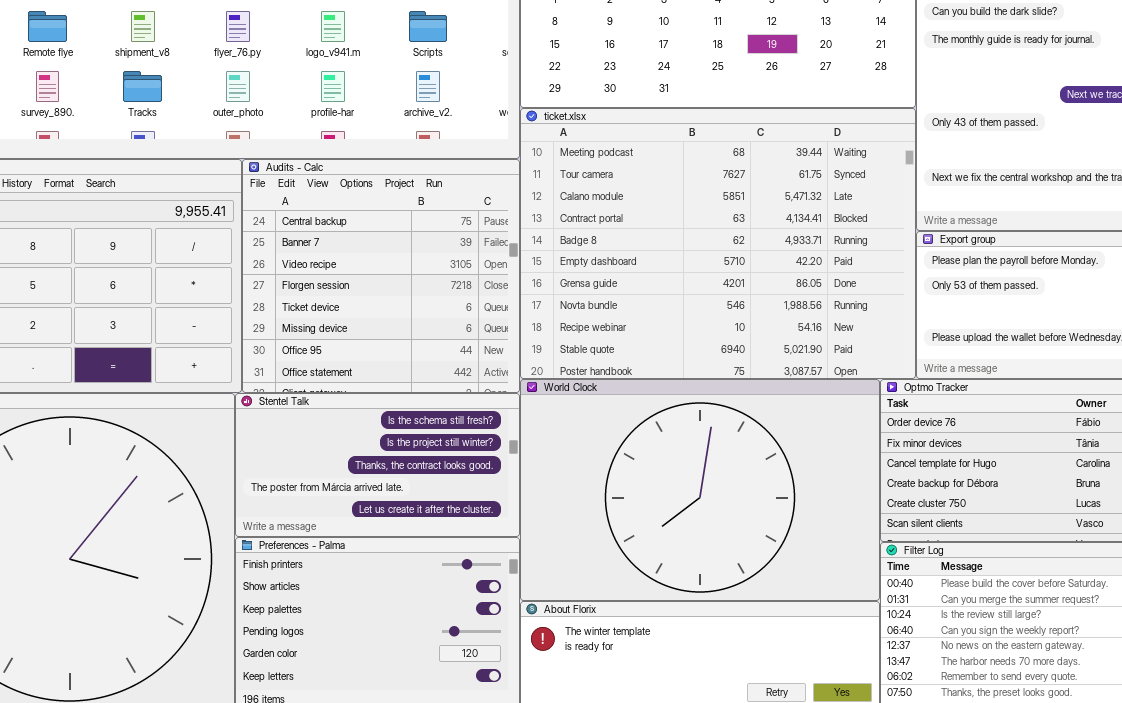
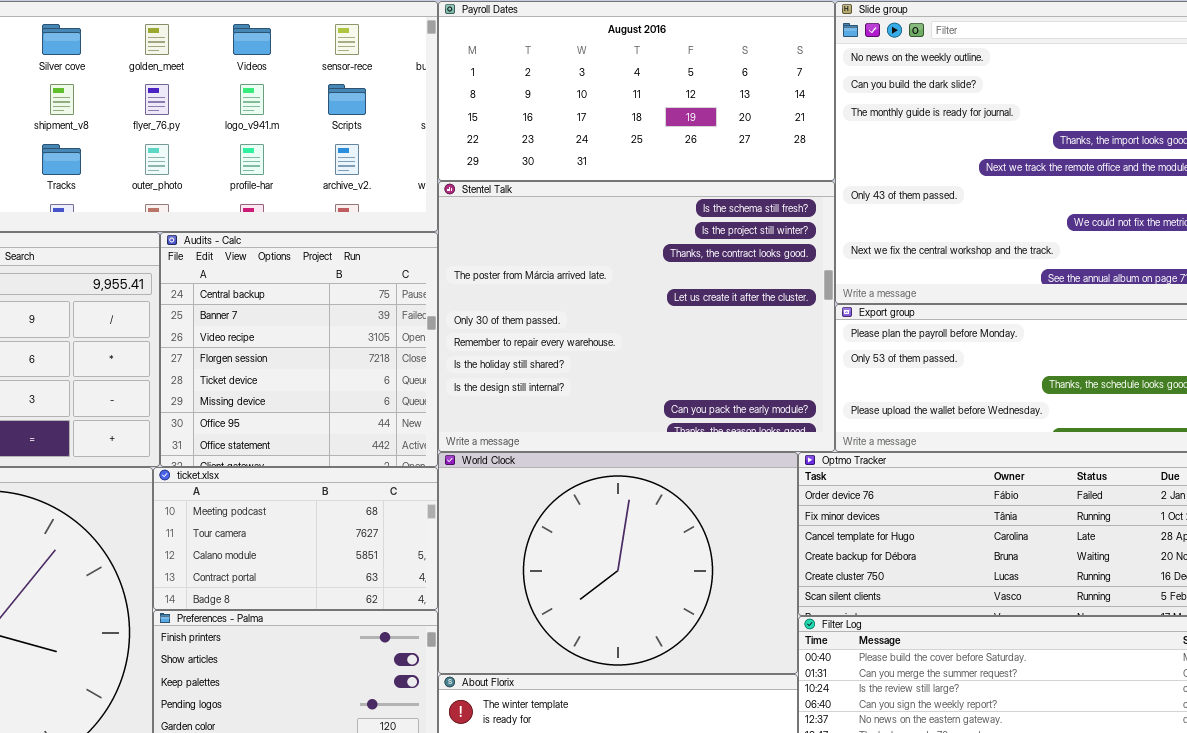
ticket.xlsx: [520,108,916,379] -> [153,467,438,610], moved, resized
Stentel Talk: [235,393,520,537] -> [438,181,835,452], moved, resized

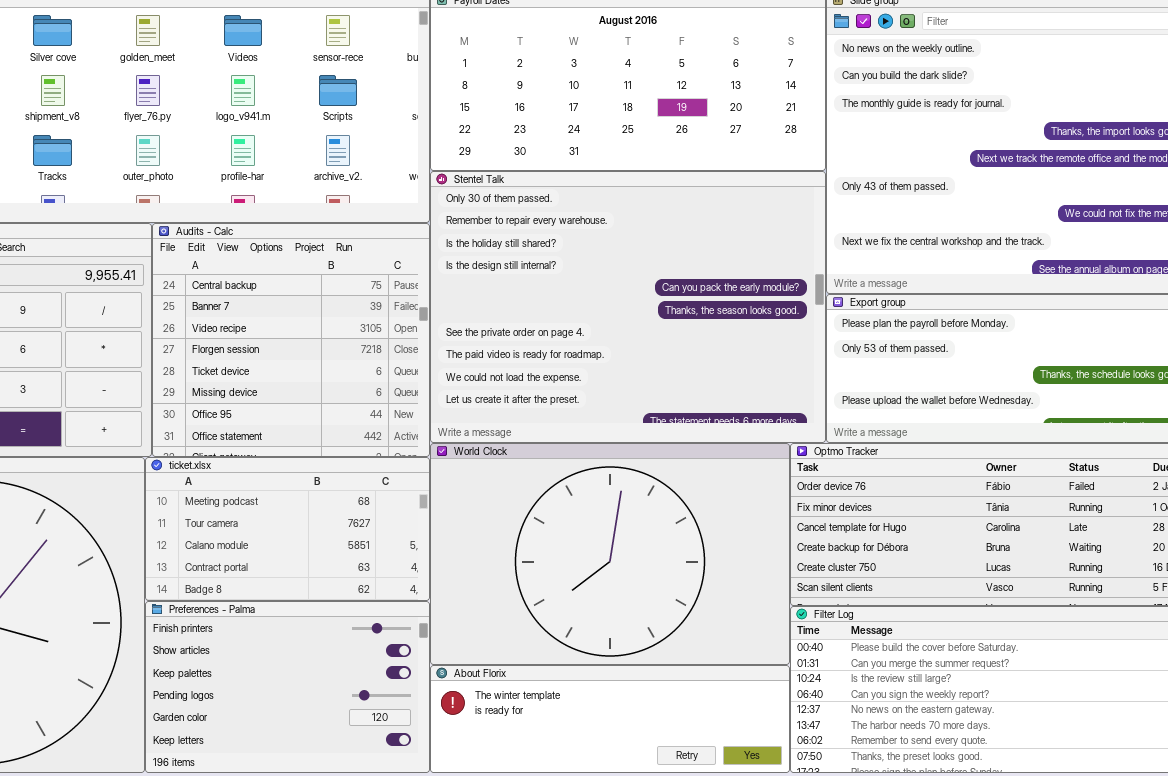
Stentel Talk: [438,181,835,452] -> [430,171,826,443], scrolled down 5 rows

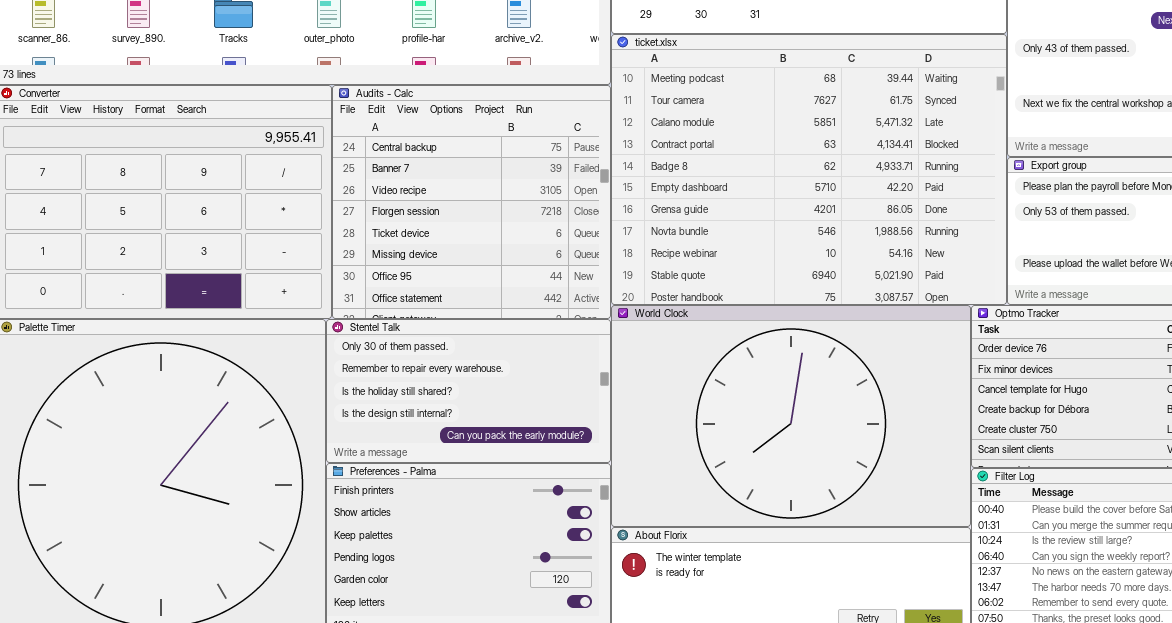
Stentel Talk: [430,171,826,443] -> [326,319,611,463], moved, resized
ticket.xlsx: [145,457,430,601] -> [611,34,1007,305], moved, resized

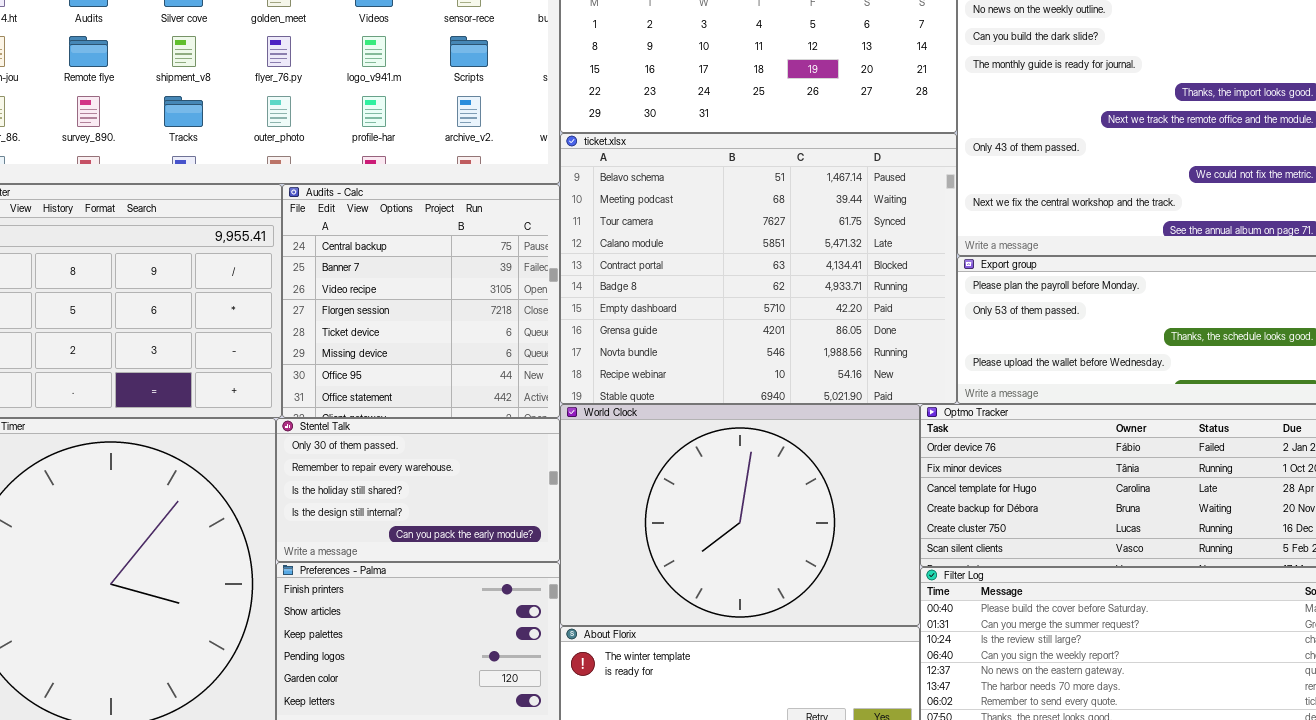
ticket.xlsx: [611,34,1007,305] -> [560,133,957,404], scrolled up 1 row

